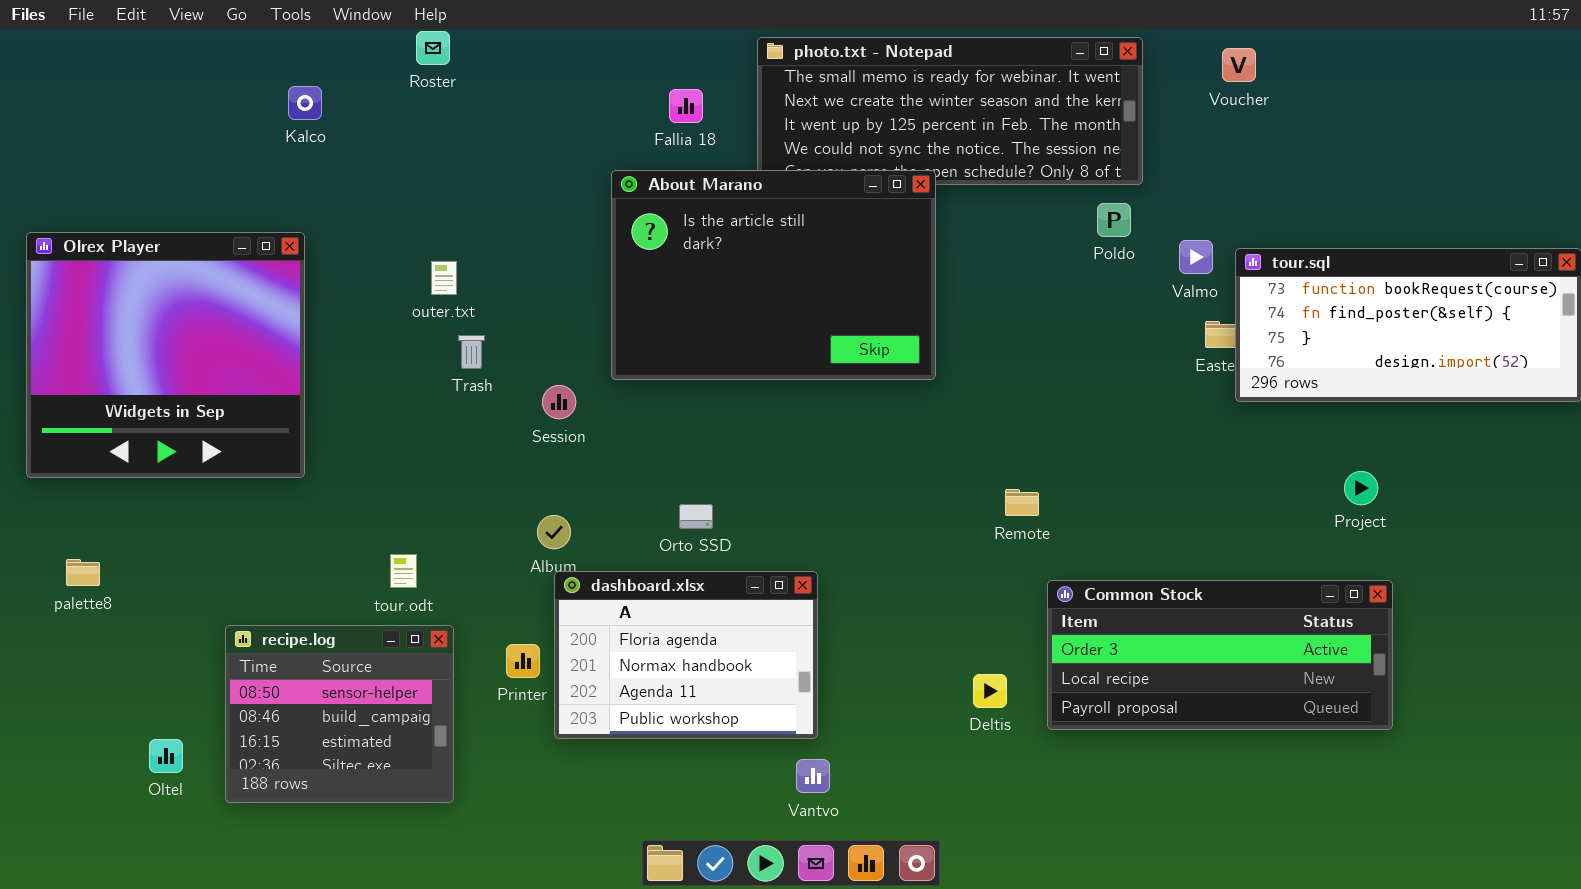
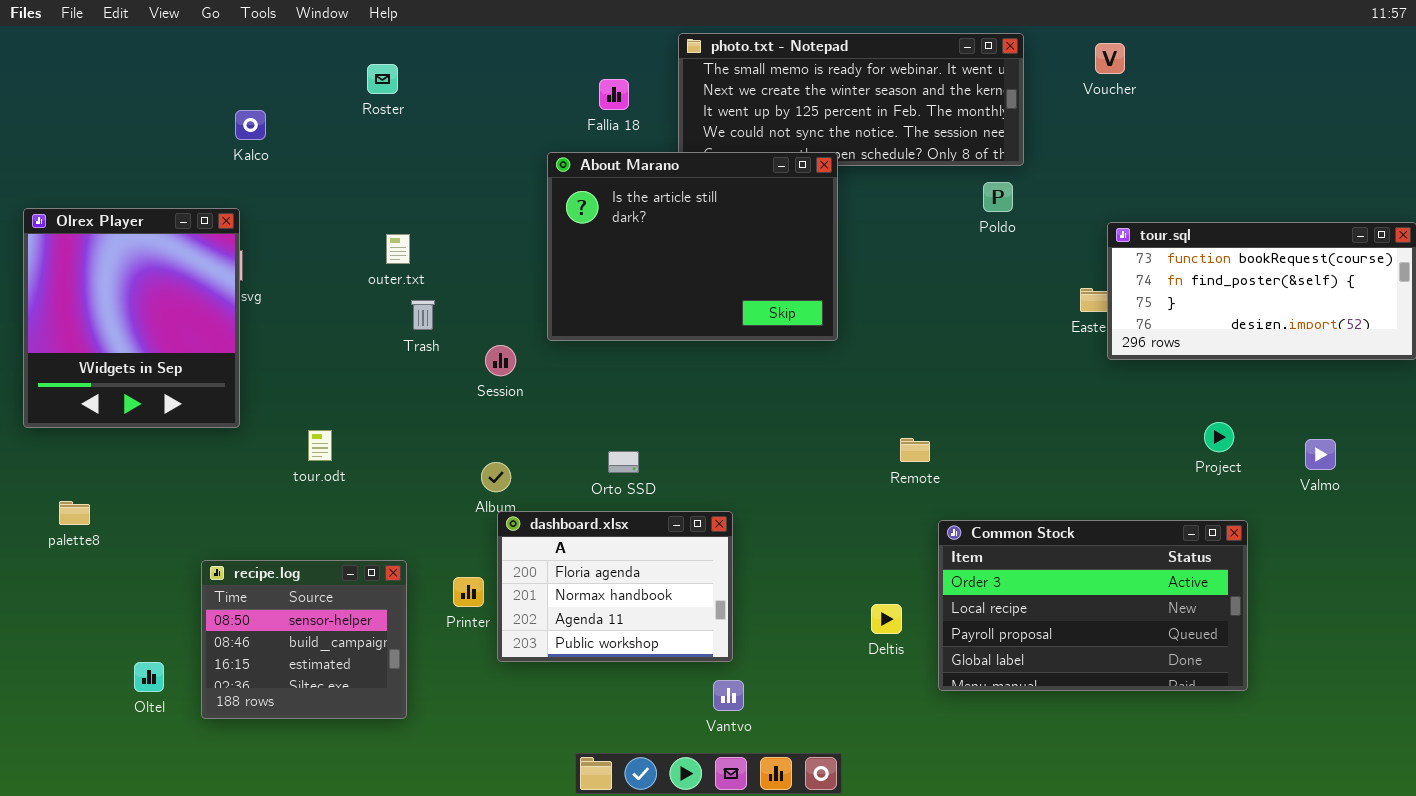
Roster: [416,31,450,65] -> [367,64,398,94], moved
Kalco: [288,86,322,120] -> [235,110,266,140], moved
Olrex Player: [26,232,305,478] -> [23,208,240,428], resized
Valmo: [1179,240,1213,274] -> [1305,439,1336,470], moved
tour.odt: [390,554,417,588] -> [308,430,332,461], moved
Common Stock: [1047,580,1393,730] -> [938,520,1248,691], resized

